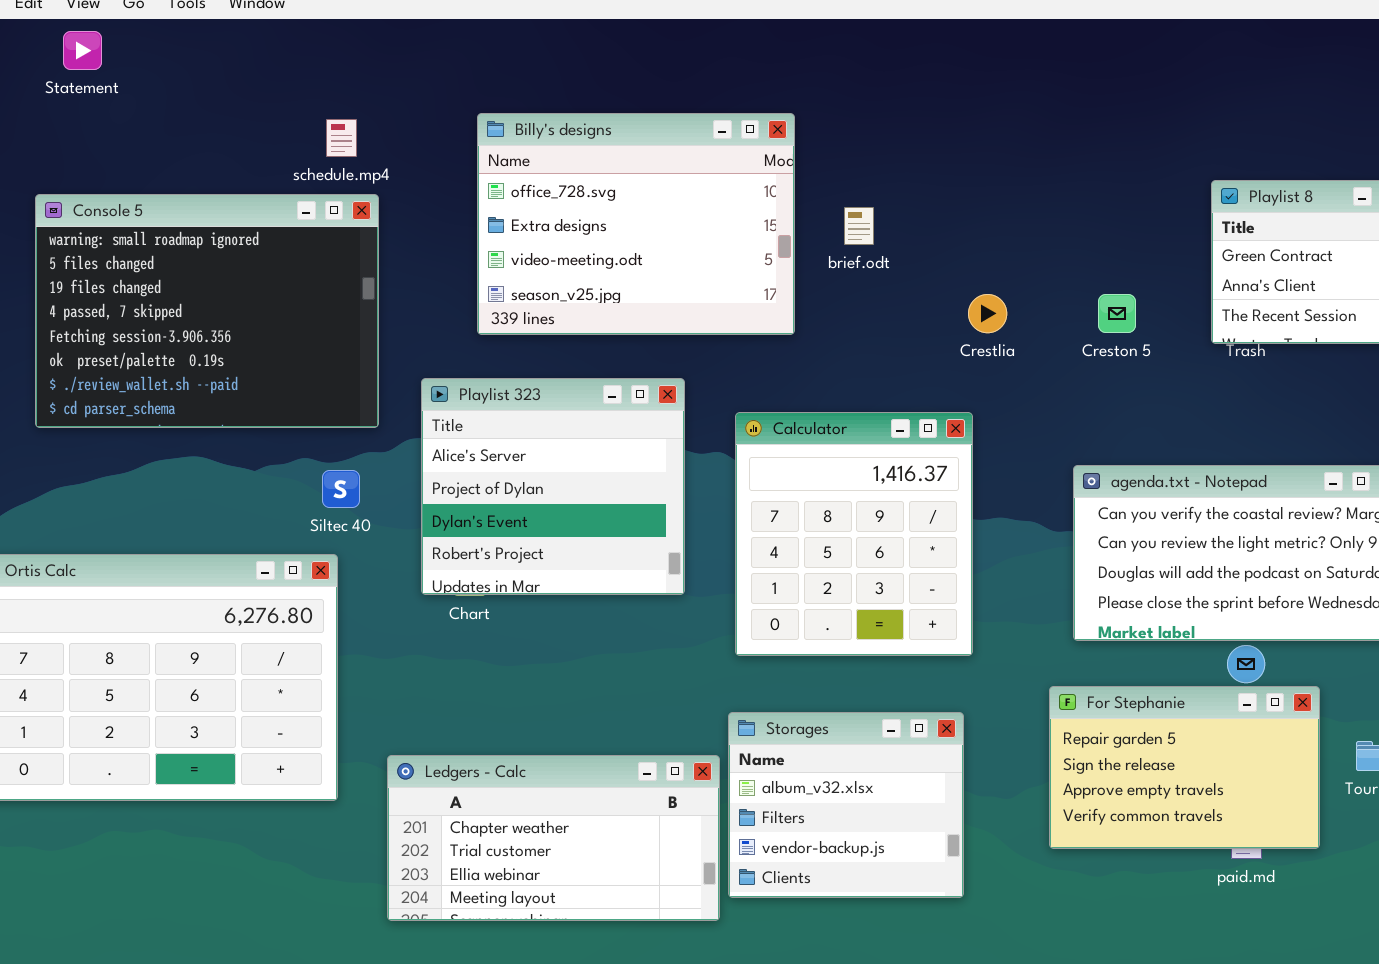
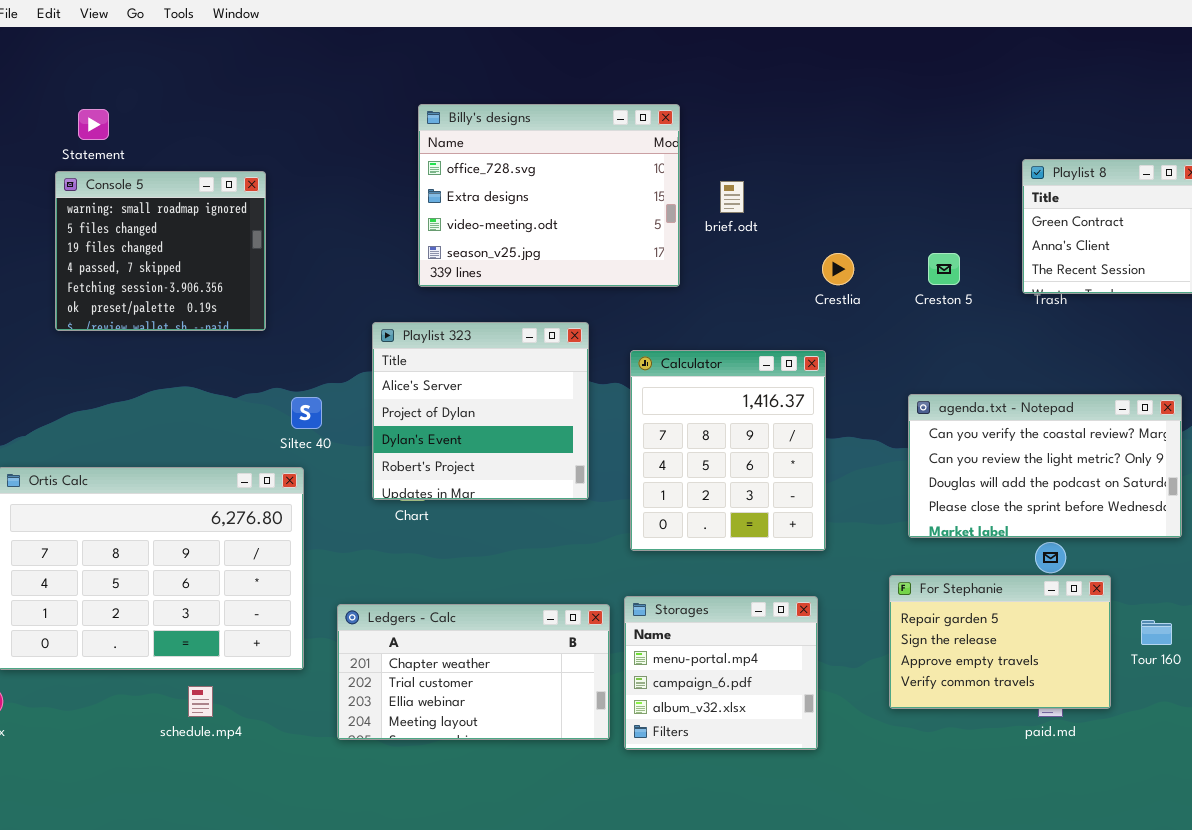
Statement: [63,31,102,70] -> [78,109,109,140], moved
schedule.mp4: [326,119,357,157] -> [188,686,213,717], moved
Console 5: [35,194,379,428] -> [55,171,266,331], resized
Storages: [728,712,964,898] -> [624,596,818,750], scrolled up 2 rows
Ledgers - Calc: [387,755,720,921] -> [337,604,610,740], moved

